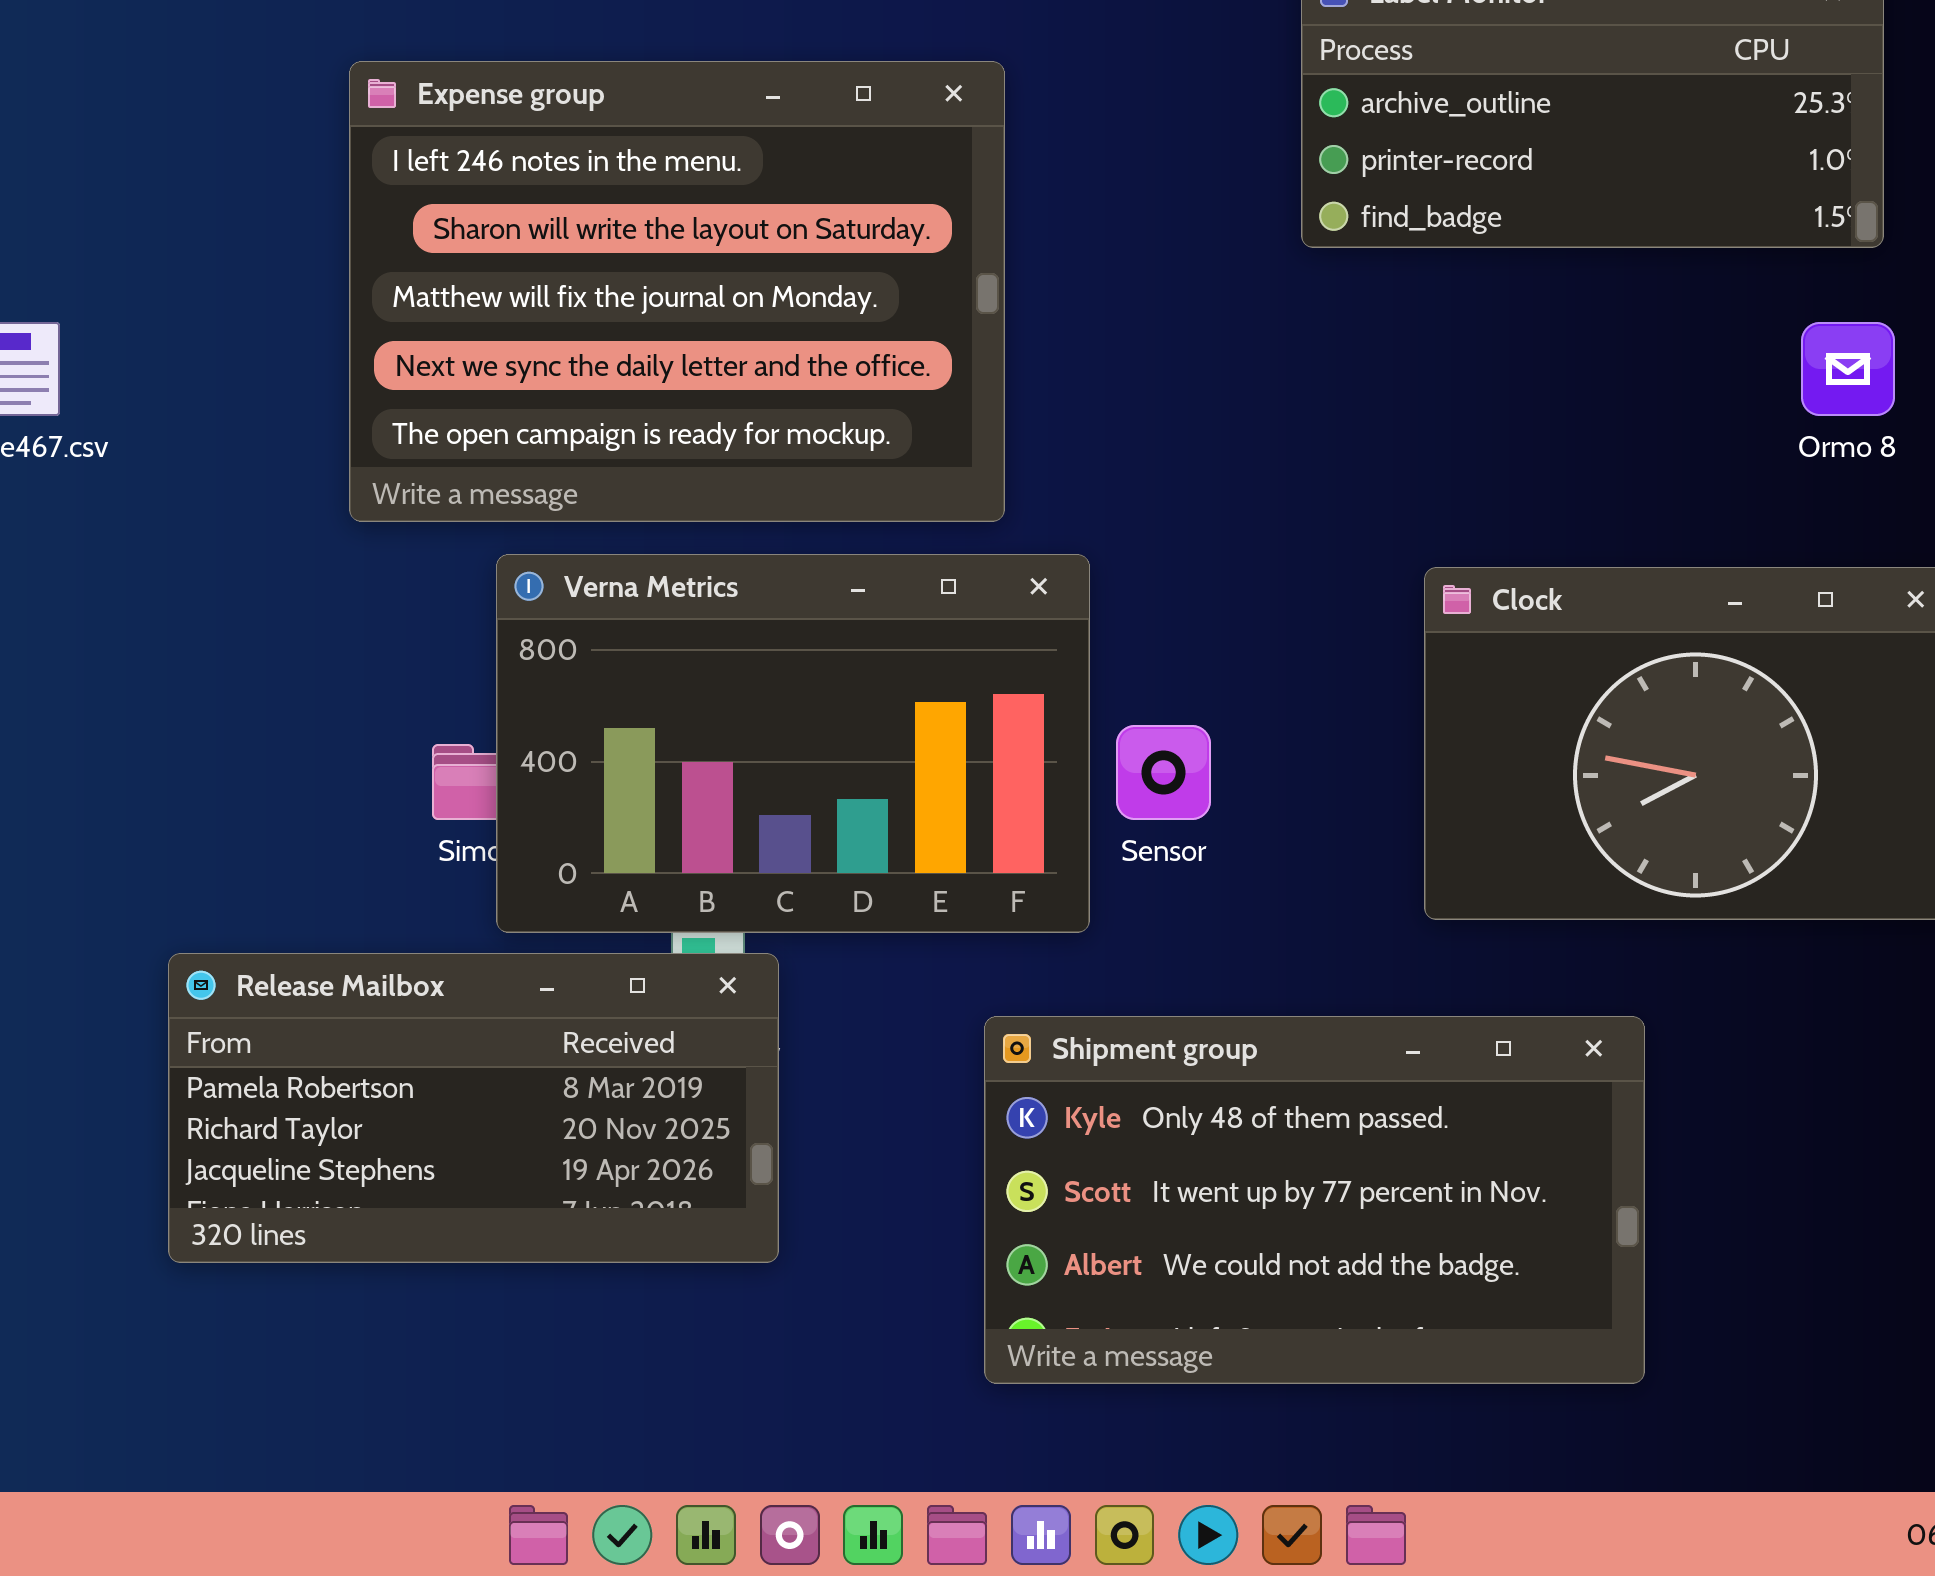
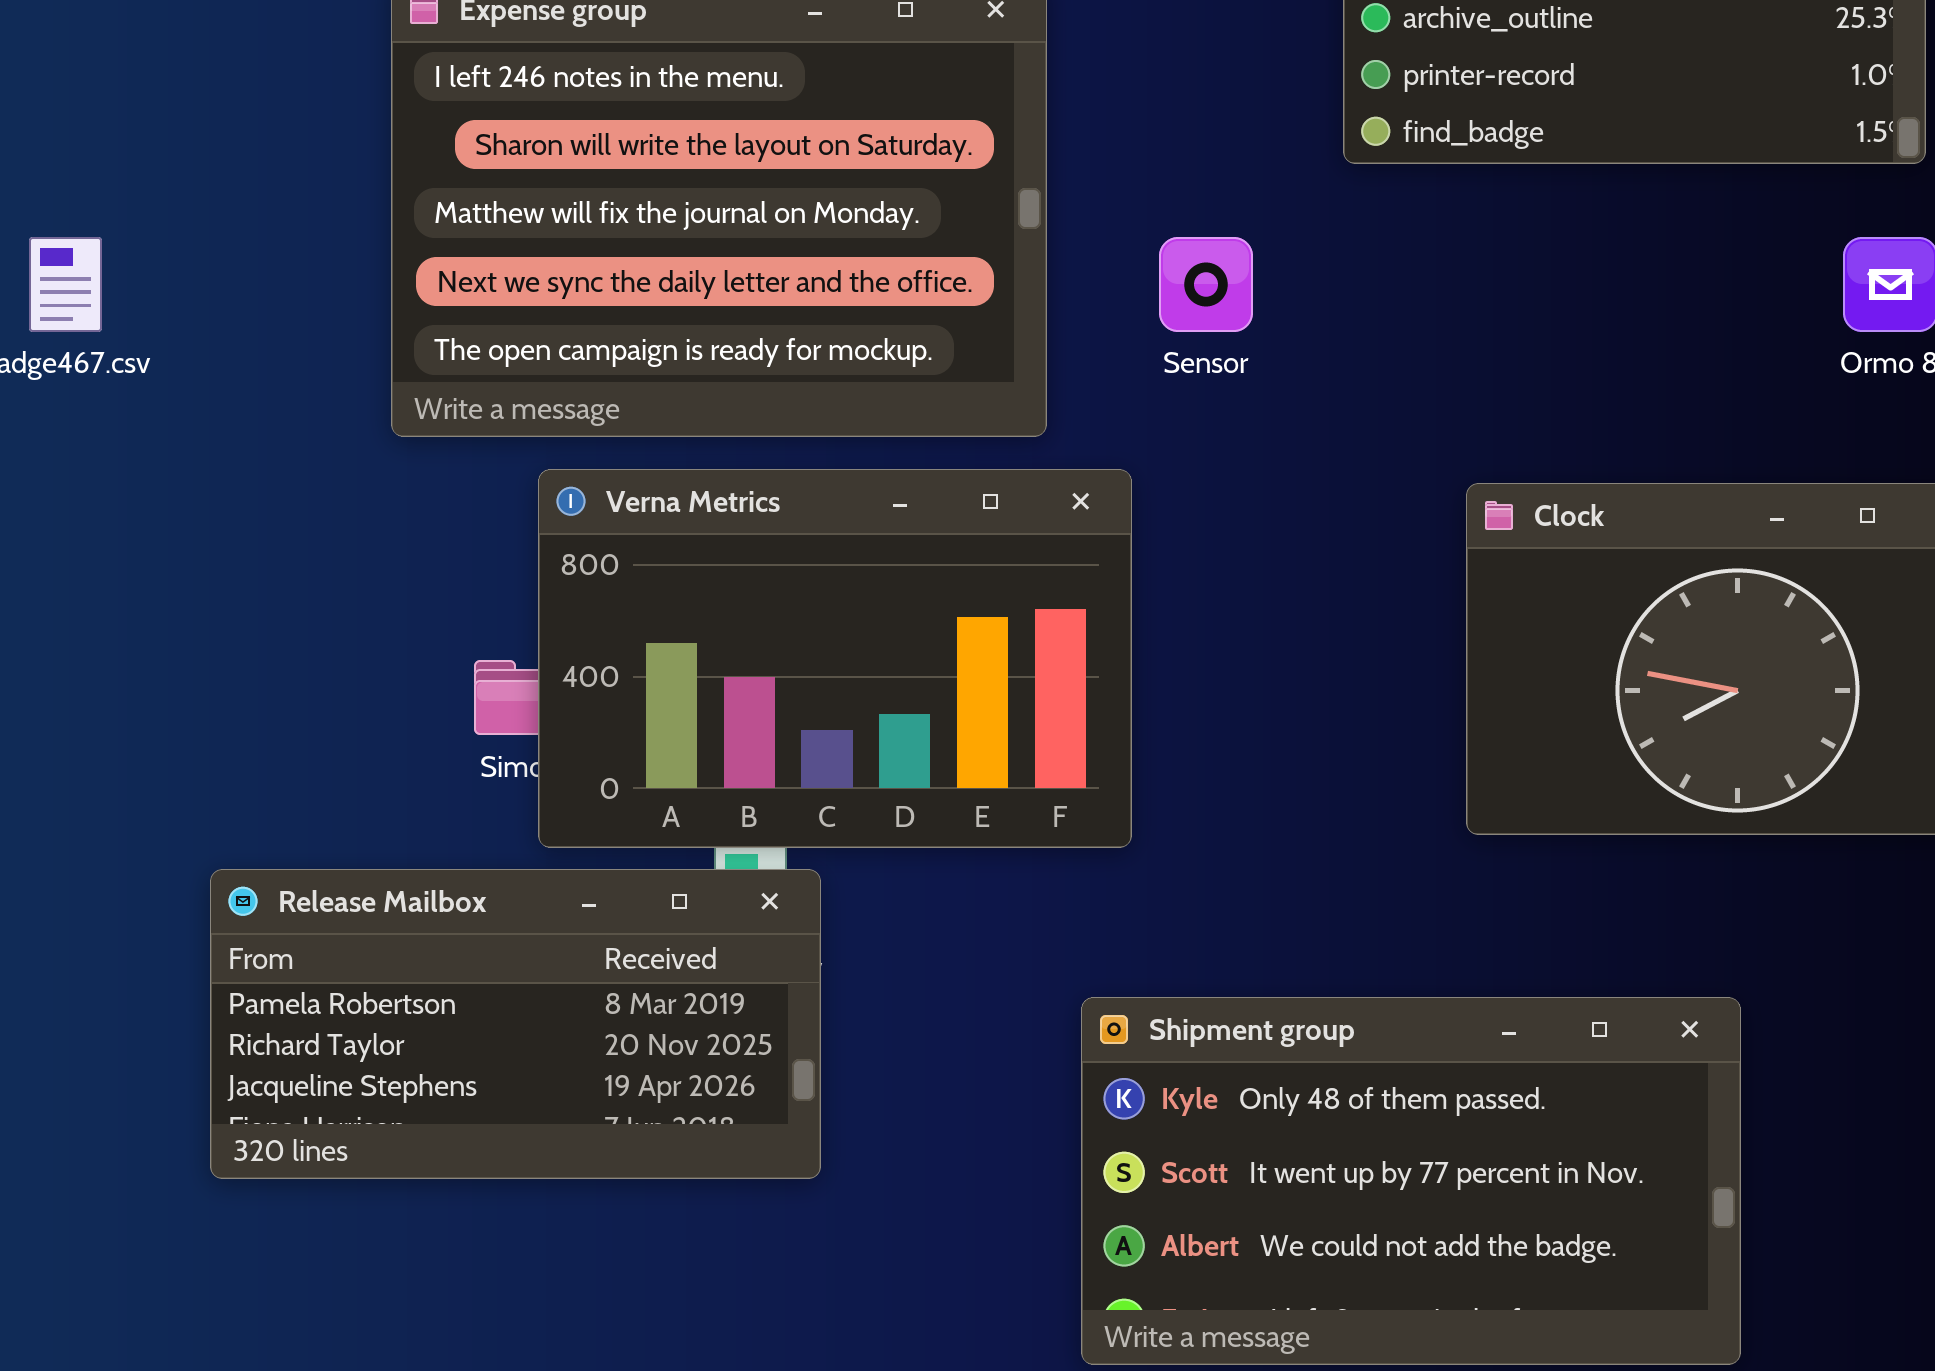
Sensor: [1116,725,1211,820] -> [1159,237,1253,332], moved
Shipment group: [984,1016,1645,1384] -> [1081,997,1741,1365], moved

